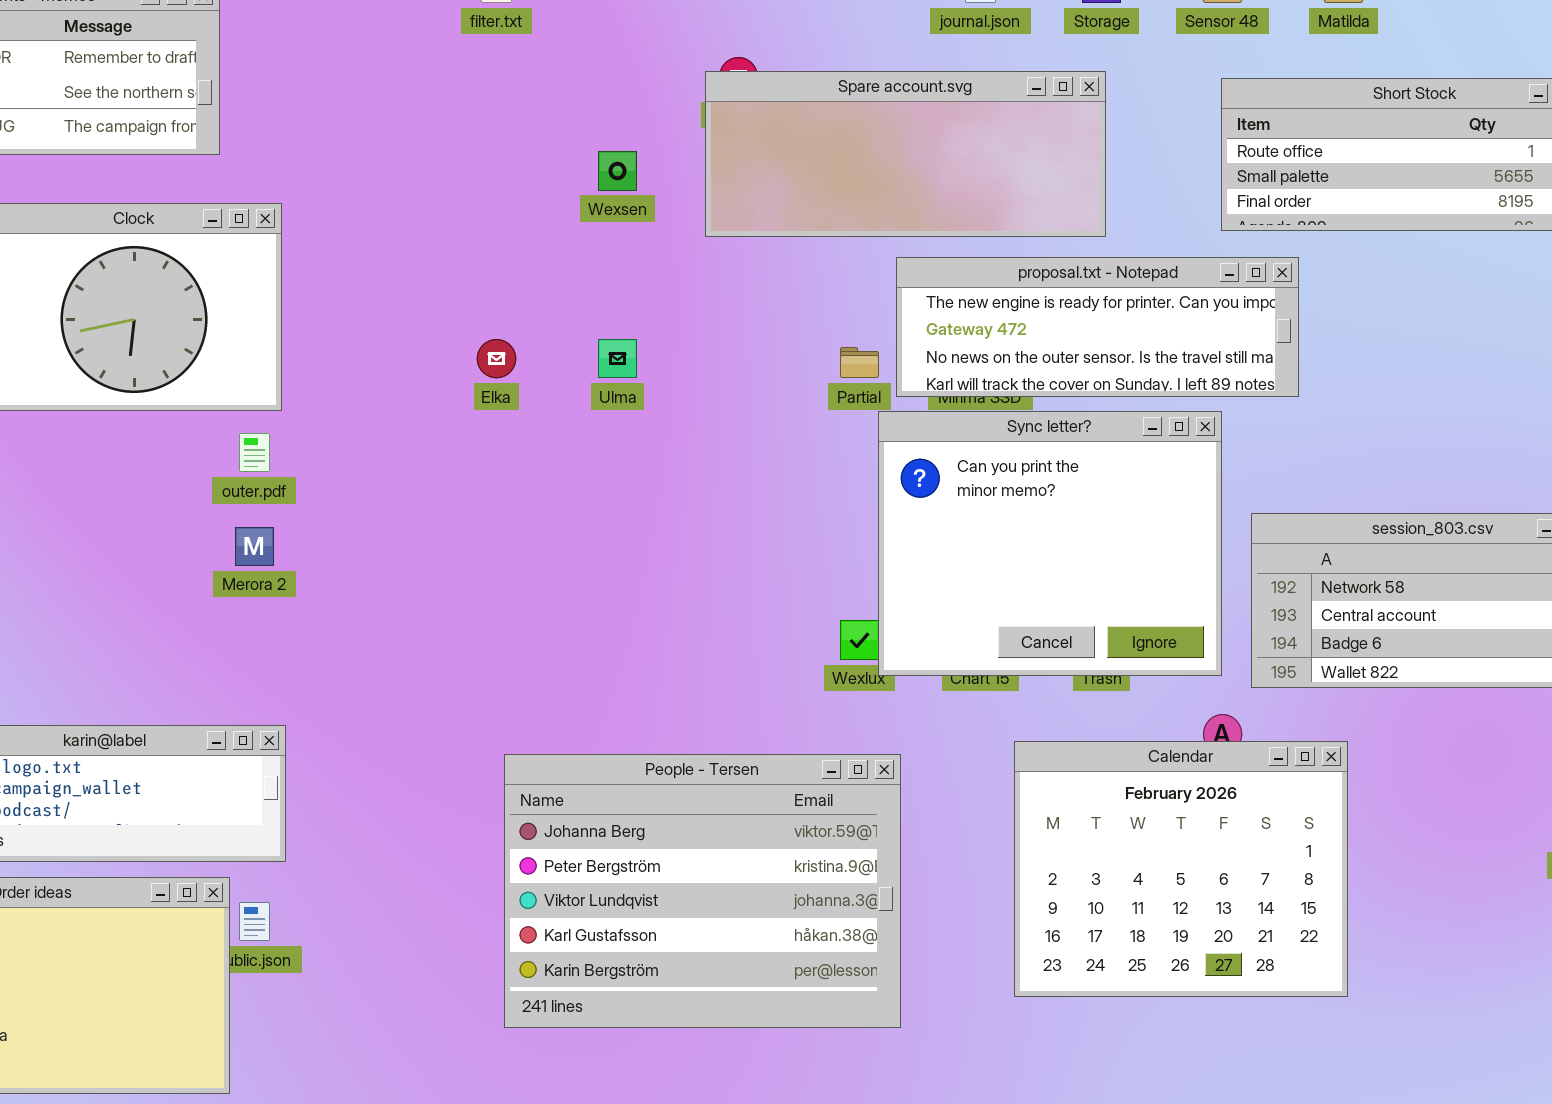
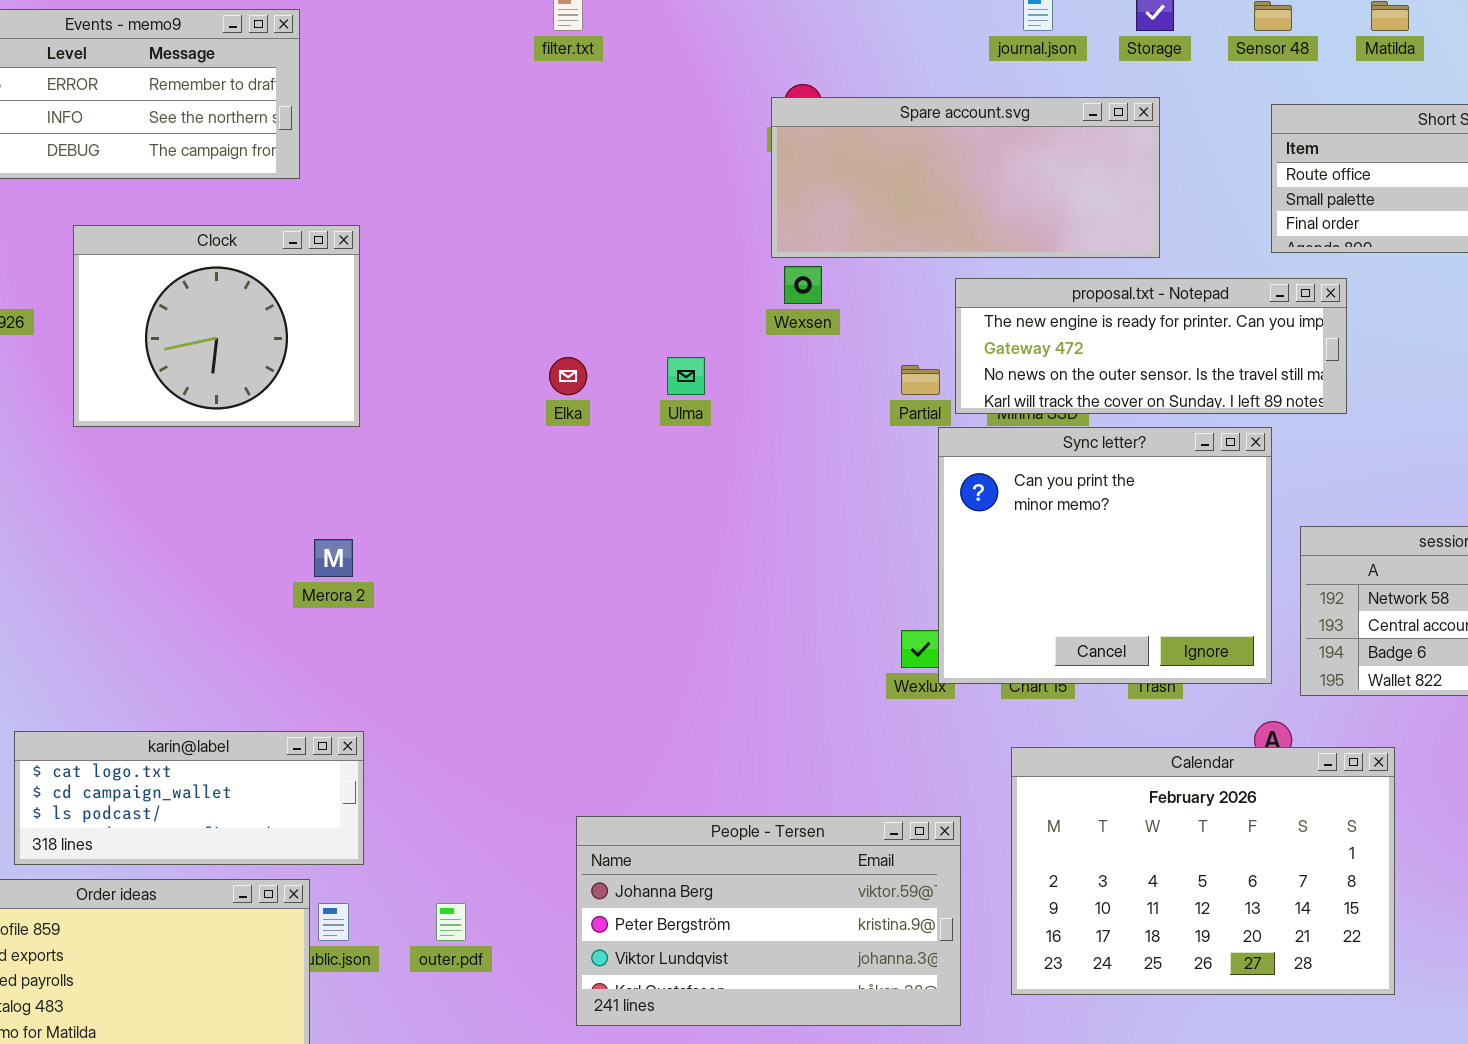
Wexsen: [598,151,637,191] -> [784,266,822,304], moved
outer.pdf: [239,433,270,472] -> [436,903,466,941], moved
Calendar: [1014,741,1348,997] -> [1011,747,1395,995], resized
People - Tersen: [504,754,901,1028] -> [576,816,961,1026], resized

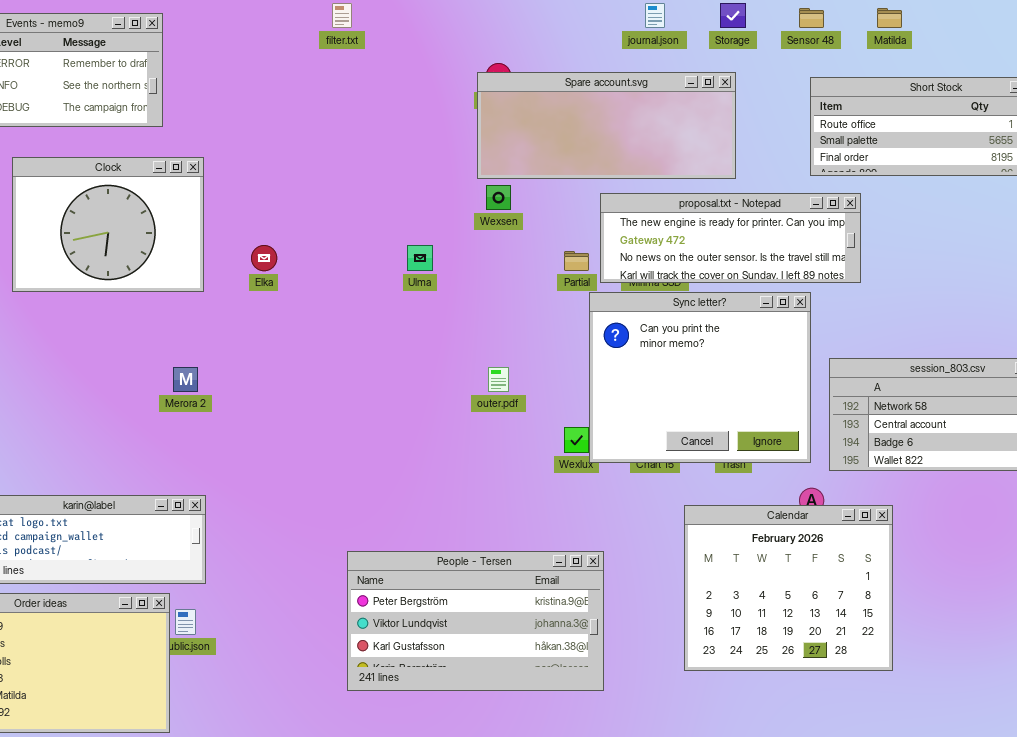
Elka: [549,357,587,395] -> [251,245,277,271], moved
Calendar: [1011,747,1395,995] -> [684,505,893,671], resized
People - Tersen: [576,816,961,1026] -> [347,551,604,691], scrolled down 1 row
outer.pdf: [436,903,466,941] -> [488,367,509,392], moved

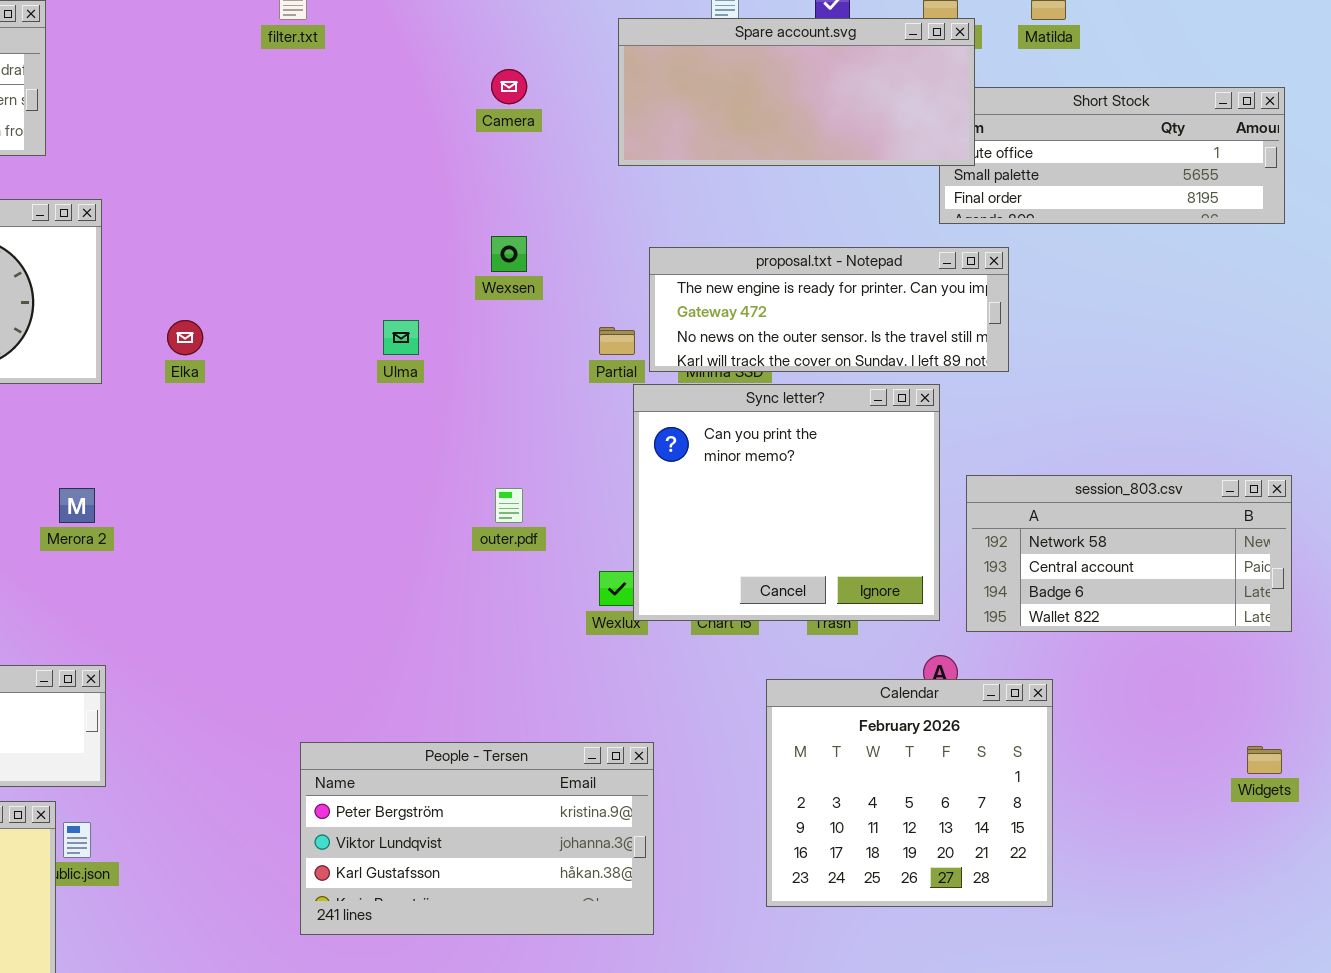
Spare account.svg: [477,72,736,179] -> [618,18,975,166], moved

